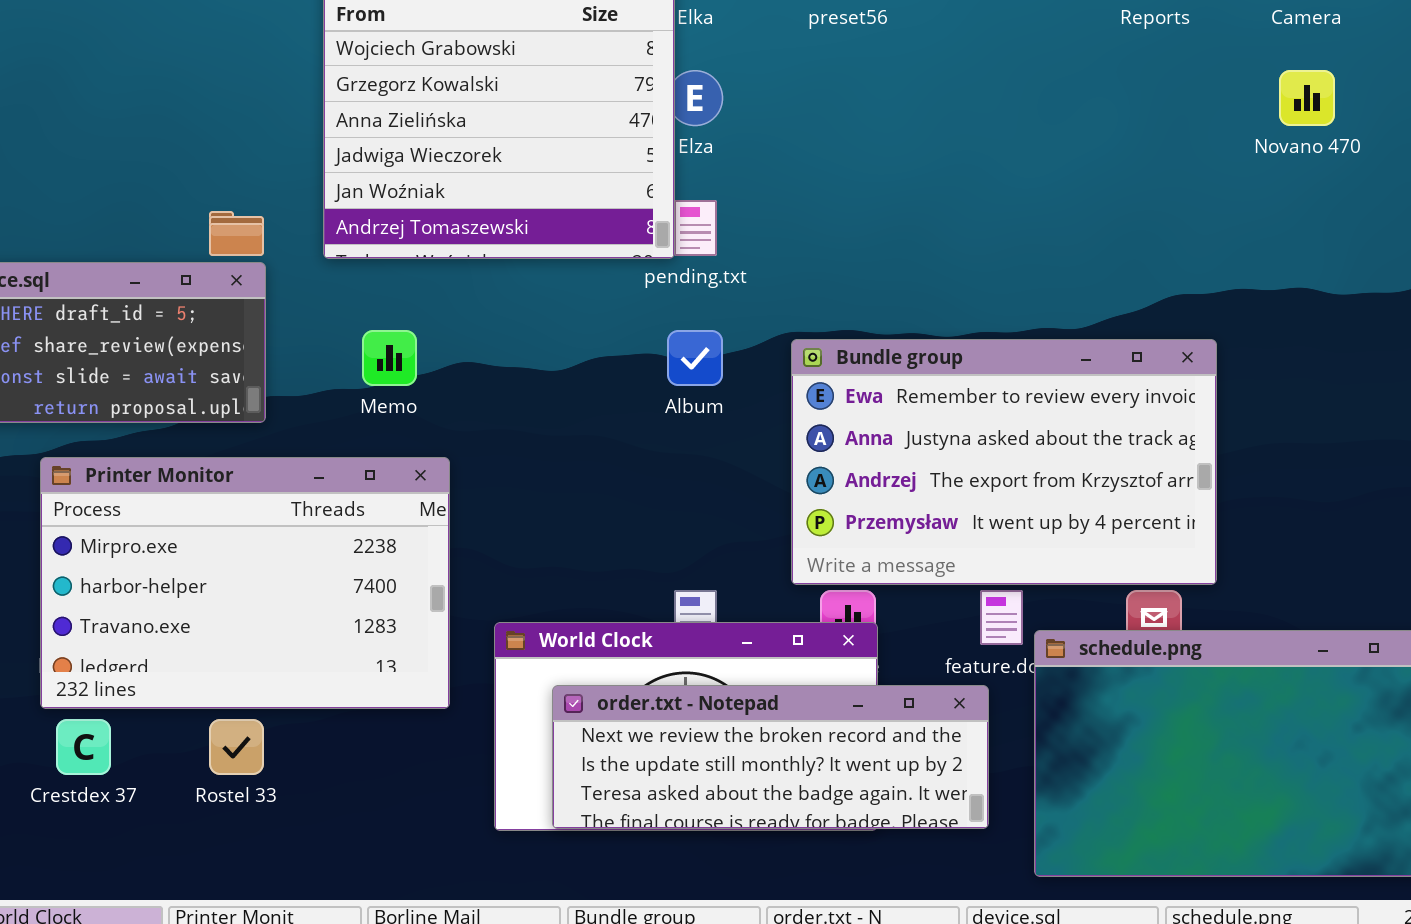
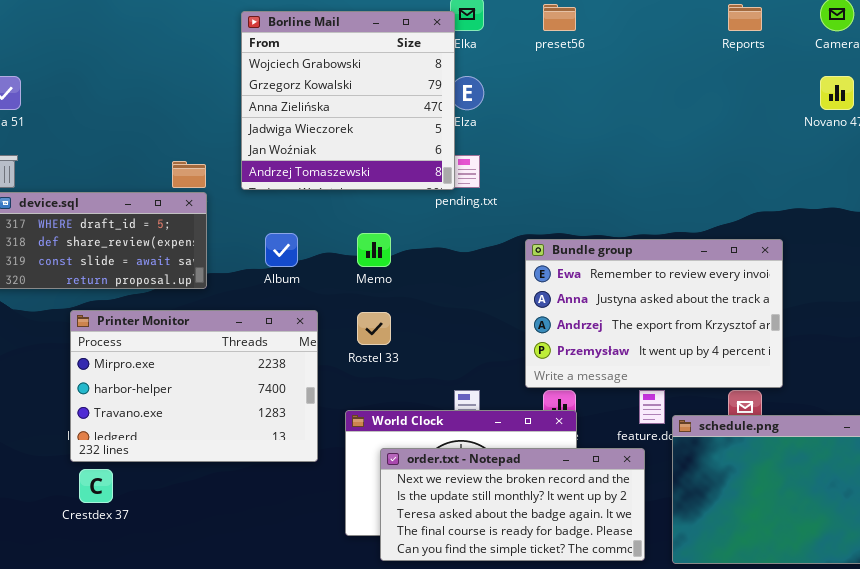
Memo: [362,330,417,386] -> [357,233,391,267], moved
Album: [667,330,723,386] -> [265,233,298,267], moved
order.txt - Notepad: [552,685,989,829] -> [380,448,645,561], resized
Rostel 33: [209,719,264,775] -> [357,312,391,345], moved

